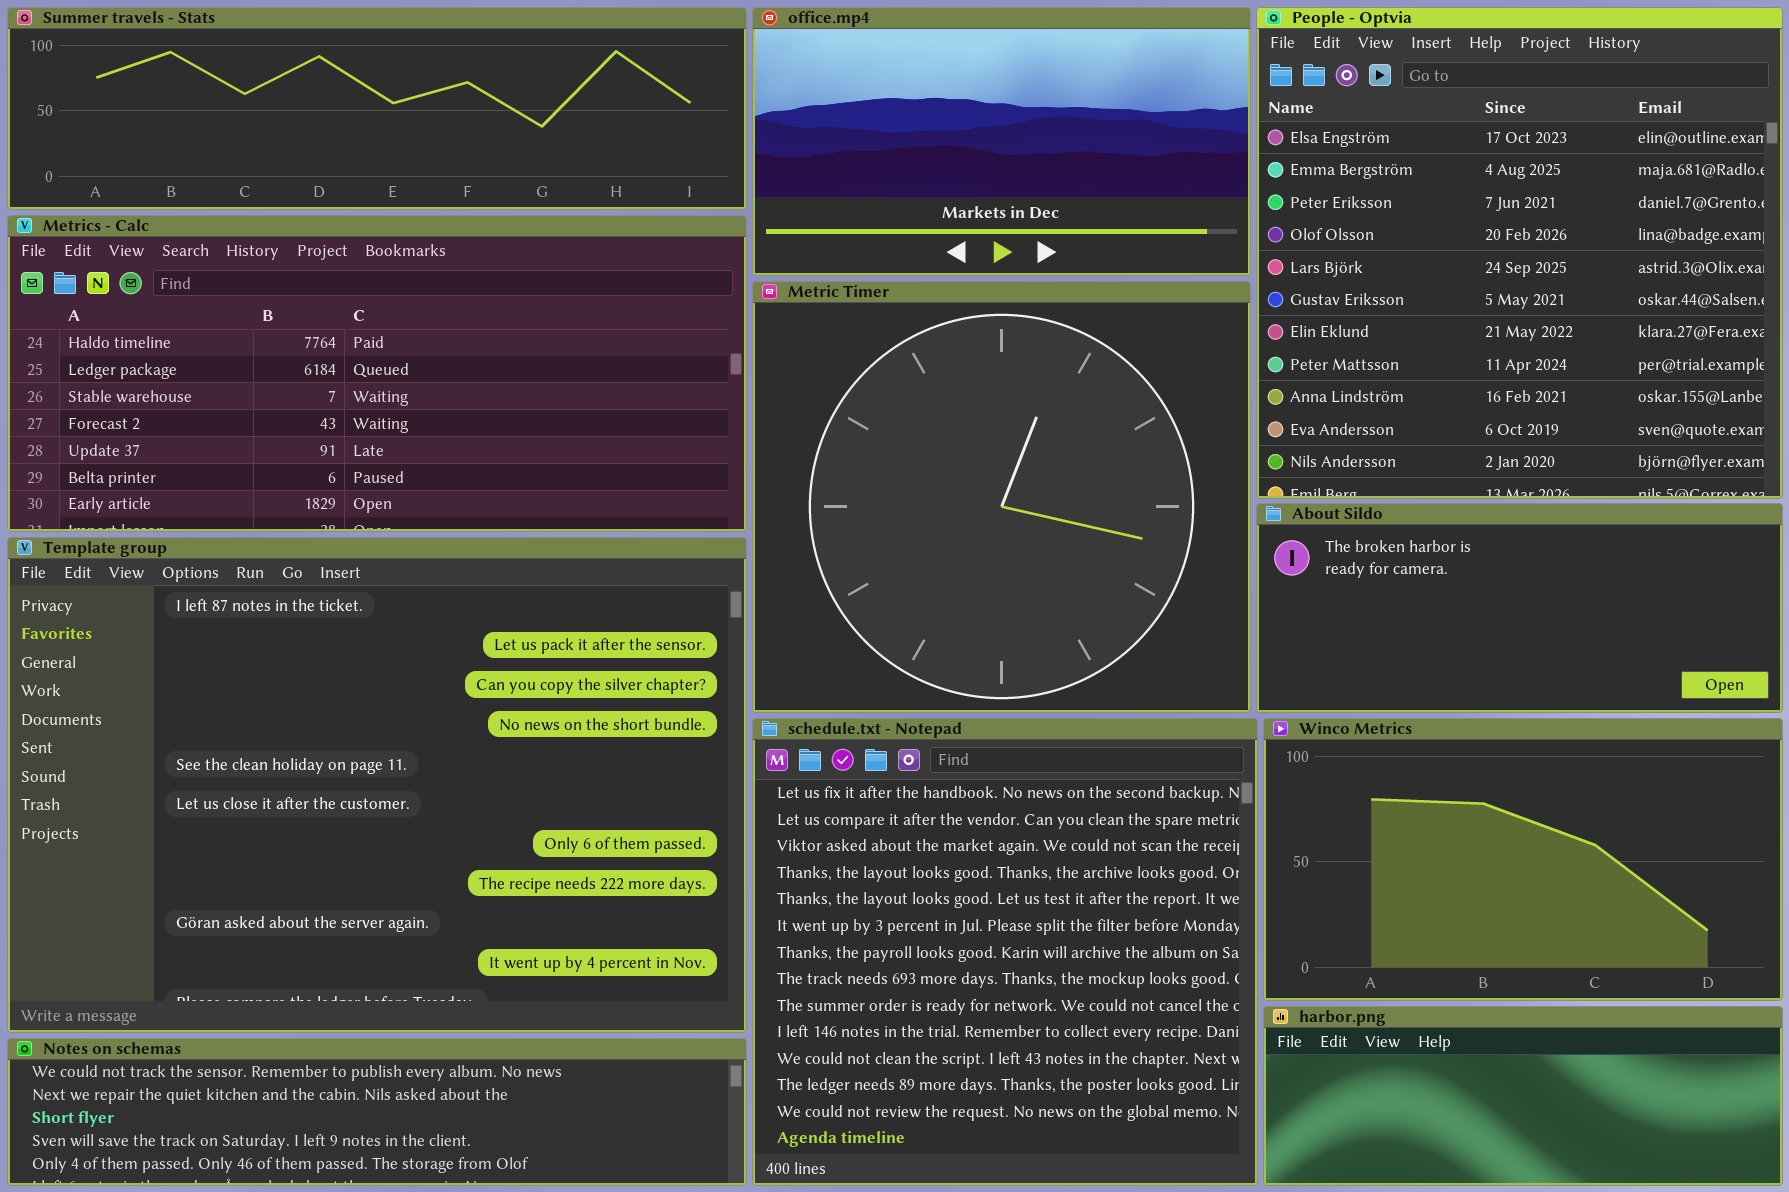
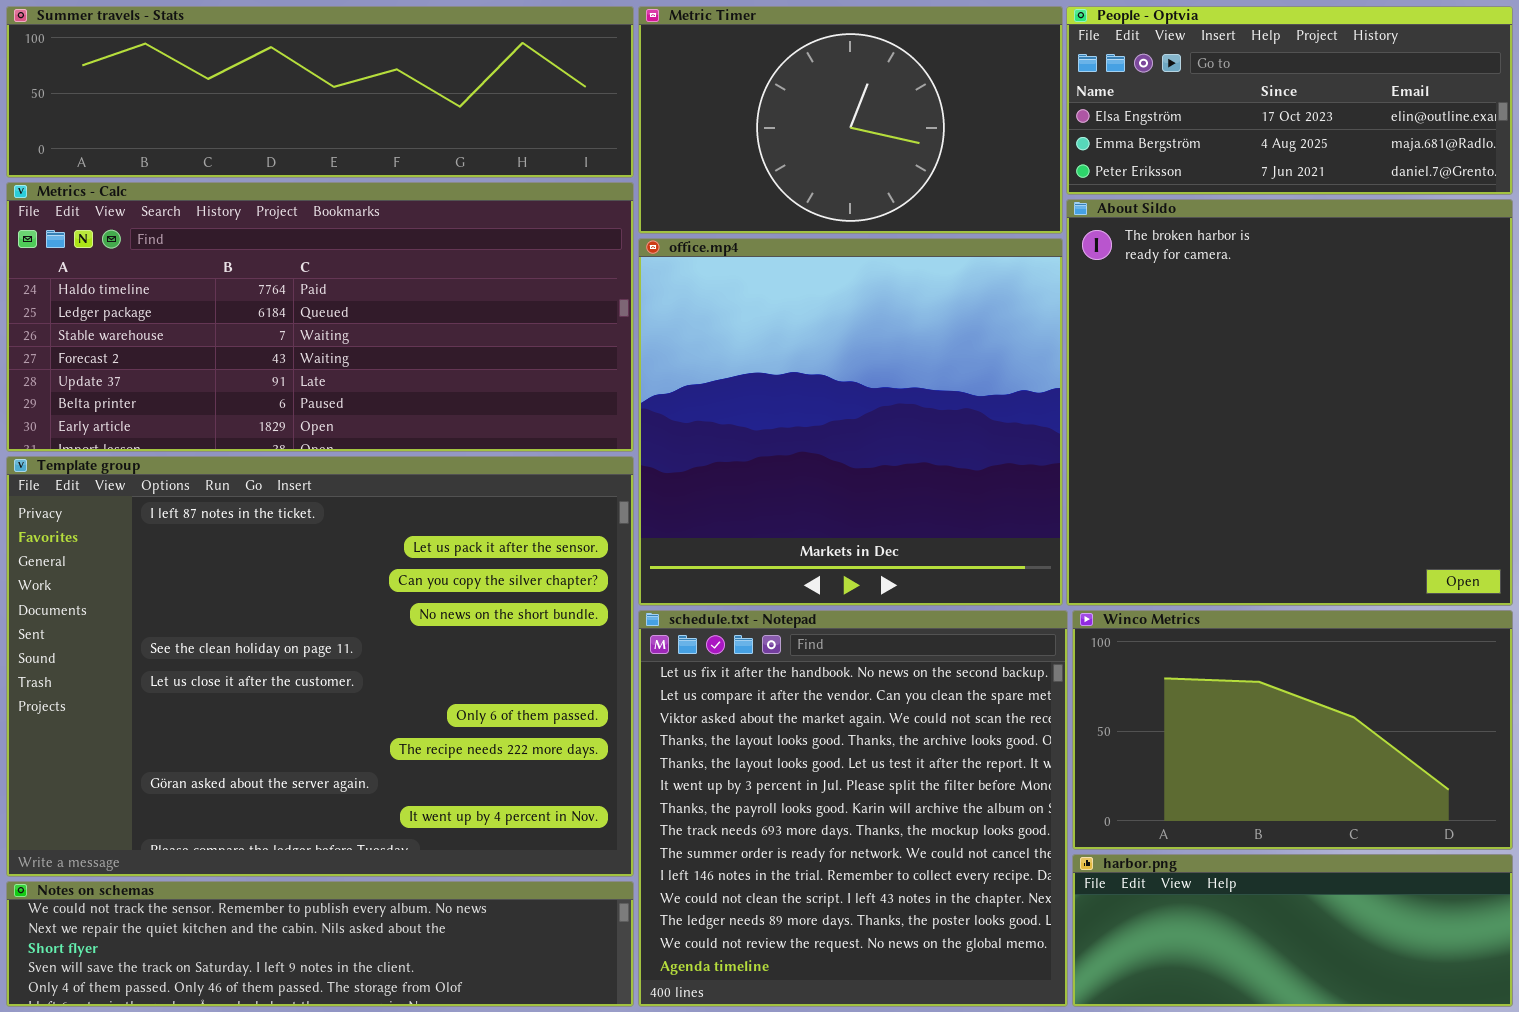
office.mp4: [752,7,1251,276] -> [638,238,1063,606], moved, resized
People - Optvia: [1256,7,1783,499] -> [1066,6,1513,195], resized
Metric Timer: [752,281,1251,713] -> [638,6,1063,234], moved, resized
About Sildo: [1256,503,1783,713] -> [1066,199,1513,606], resized

